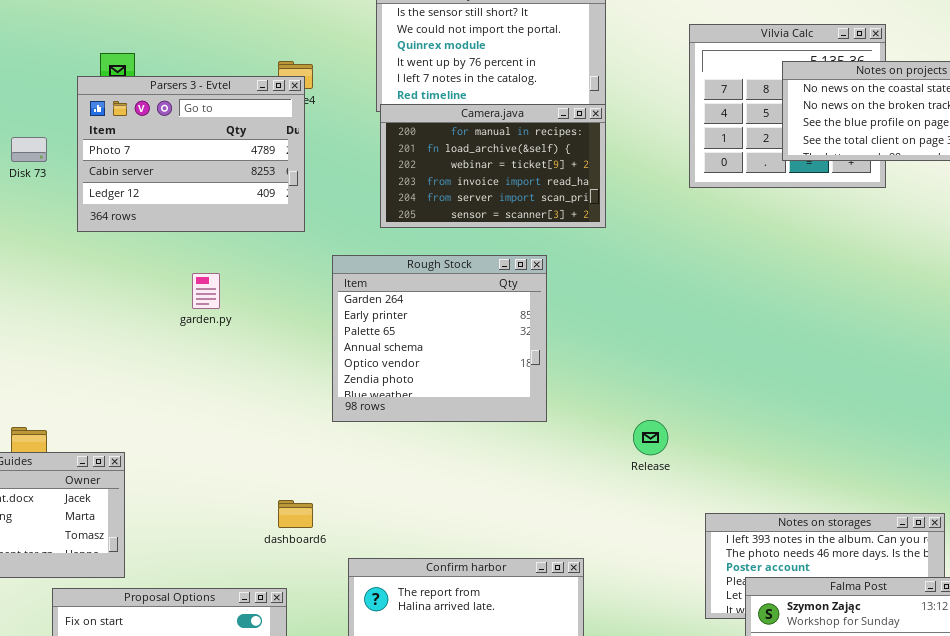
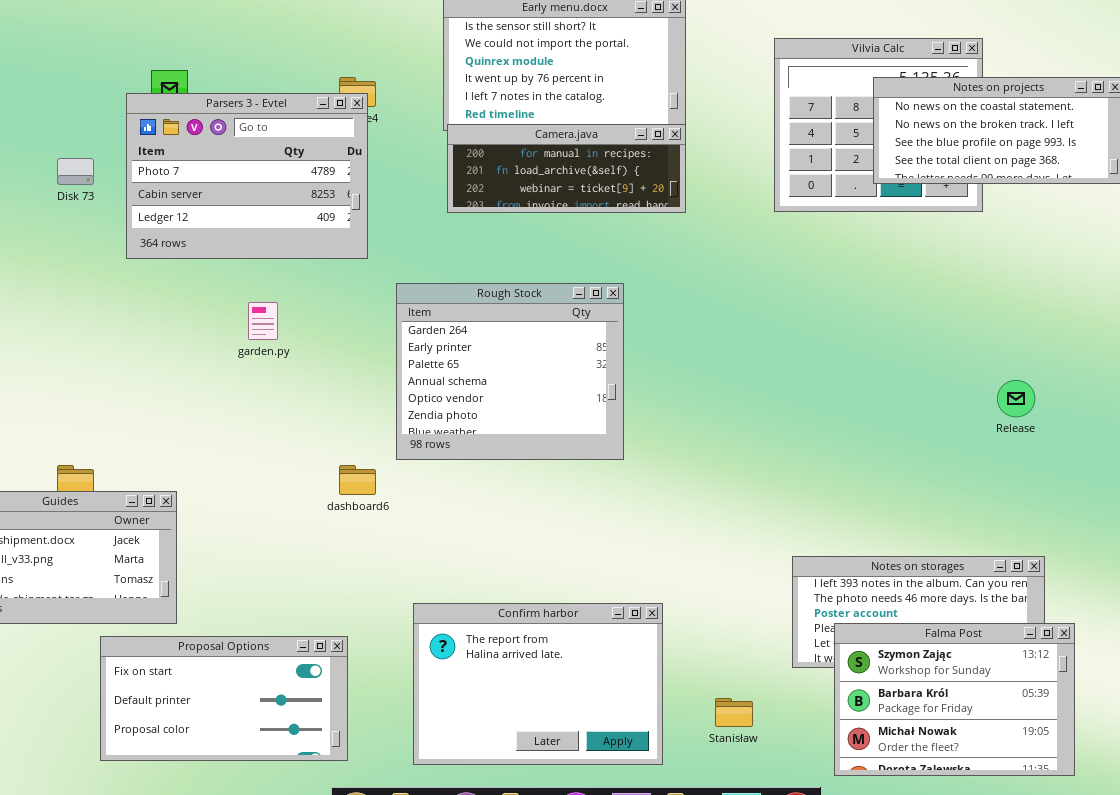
Camera.java: [380,104,606,228] -> [447,124,686,213], resized
Release: [633,420,668,455] -> [997,380,1035,417], moved
dashboard6: [278,500,313,528] -> [339,465,376,495], moved

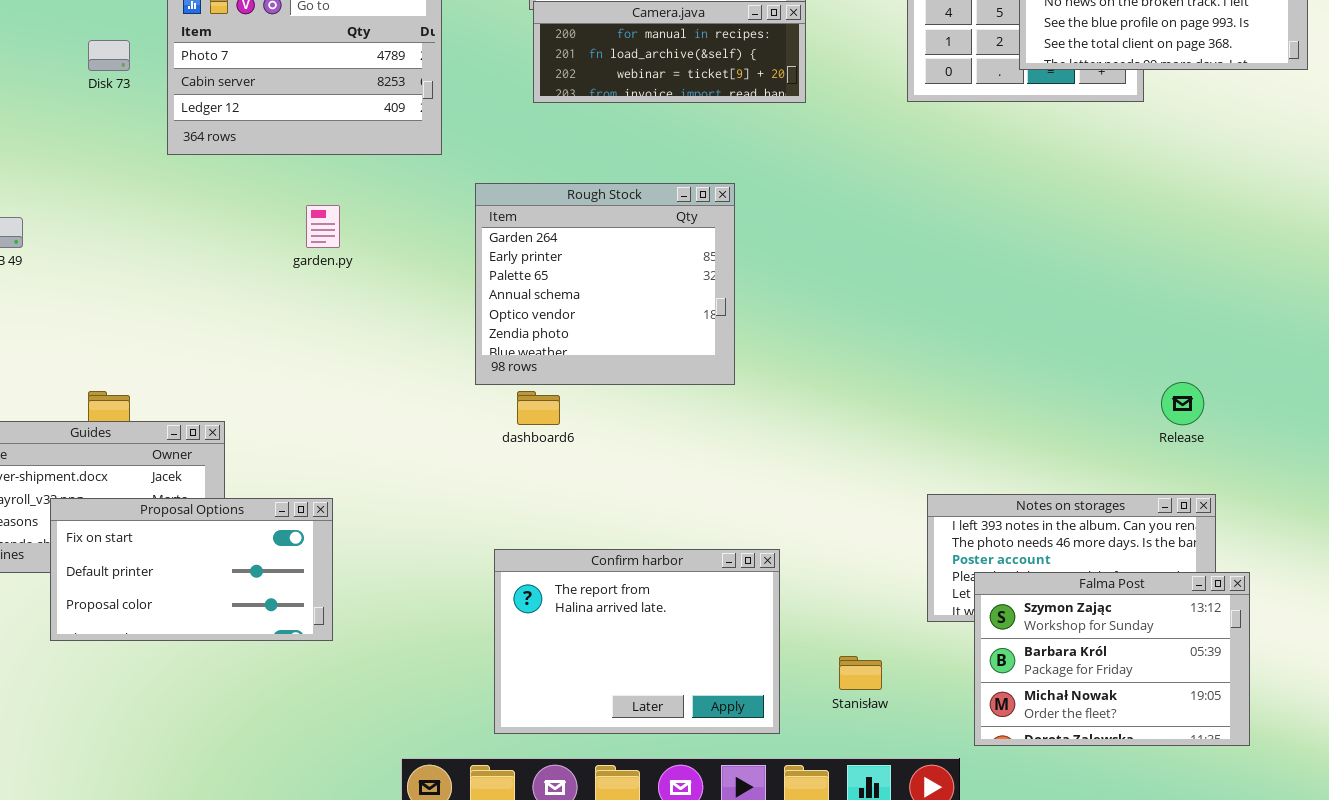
Release: [997,380,1035,417] -> [1161,382,1204,425], moved
dashboard6: [339,465,376,495] -> [517,391,560,425], moved
Proposal Options: [100,636,348,761] -> [50,498,333,641], moved

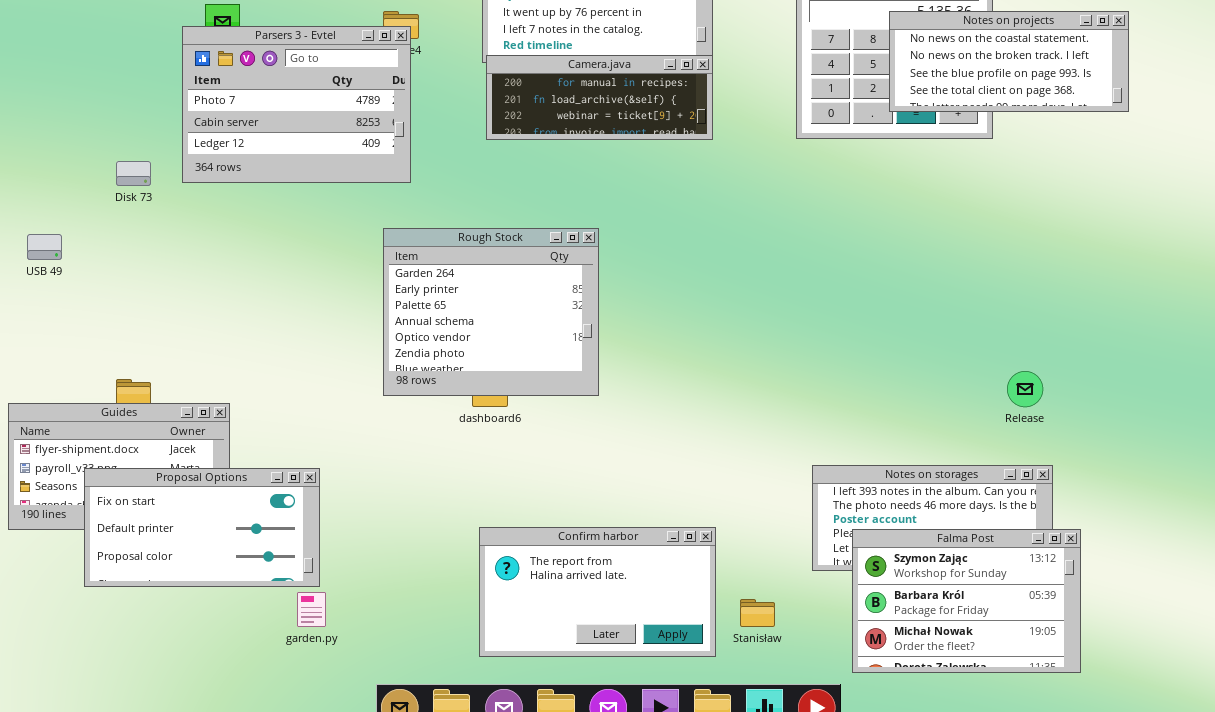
Disk 73: [88,40,130,71] -> [116,161,151,186], moved
Rough Stock: [475,183,735,385] -> [383,228,599,396], moved
garden.py: [306,205,340,248] -> [297,592,326,627], moved
Confirm harbor: [494,549,780,734] -> [479,527,716,657], moved, resized

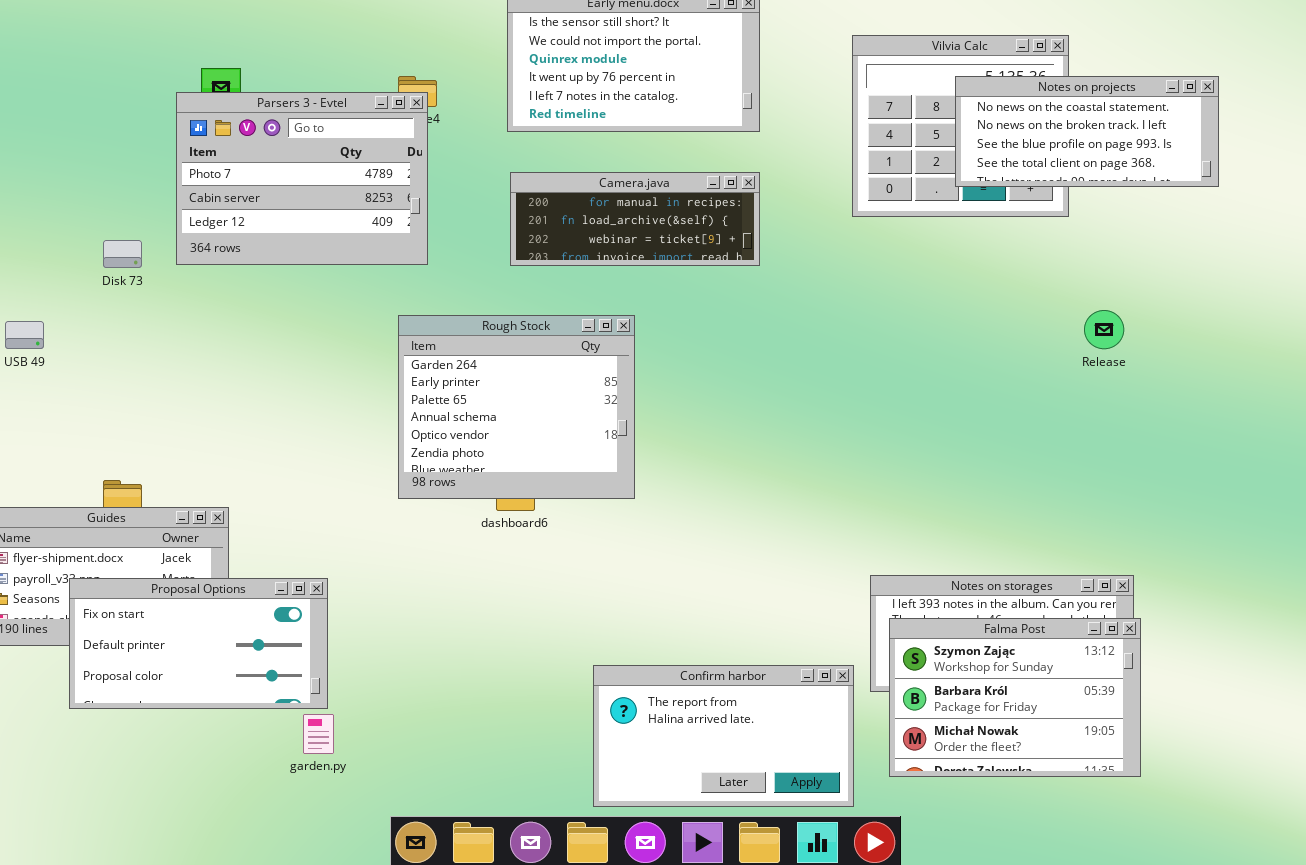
Camera.java: [486,55,713,140] -> [510,172,760,266], moved
Release: [1007,371,1043,407] -> [1084,310,1124,349], moved
Confirm harbor: [479,527,716,657] -> [593,665,854,807], moved
Falma Post: [852,529,1081,673] -> [889,618,1141,777], moved

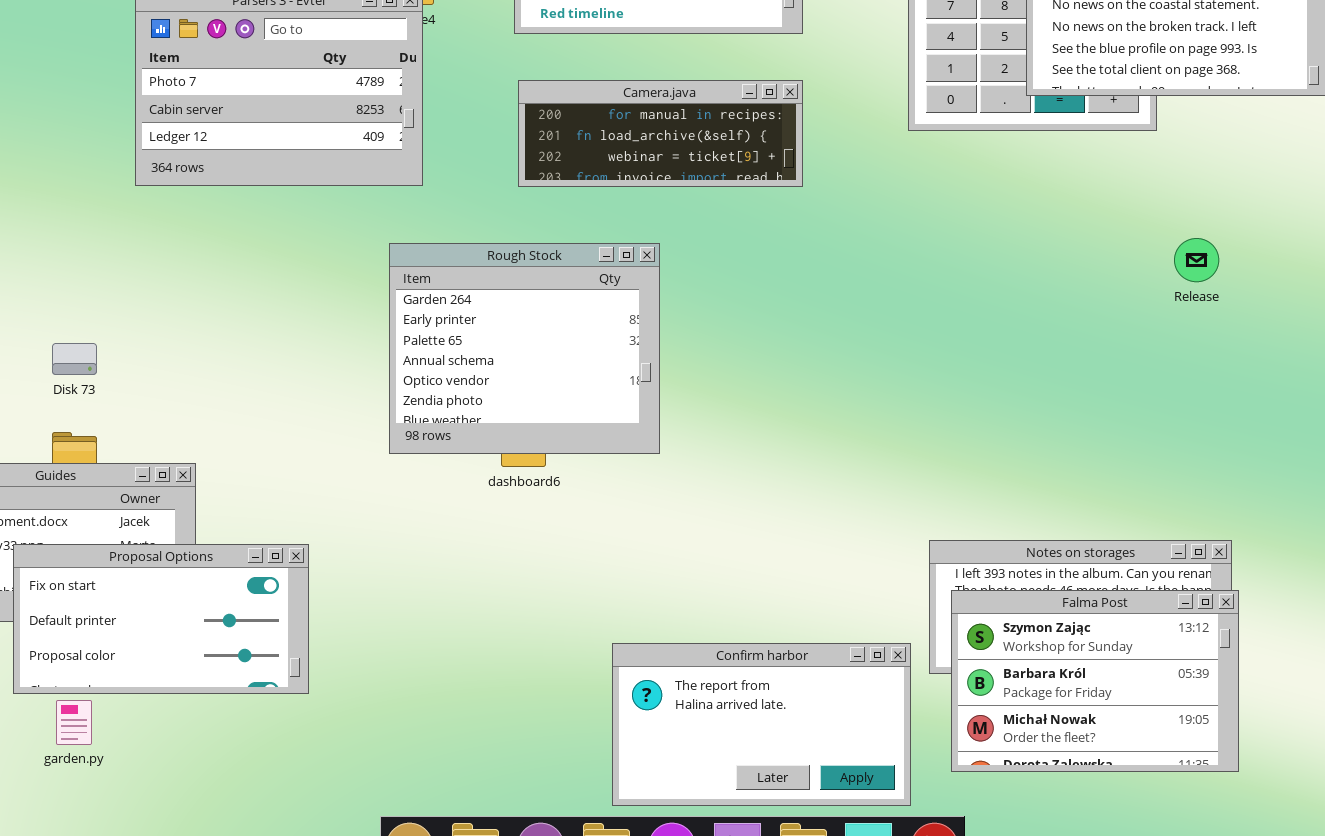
Disk 73: [103,240,142,268] -> [52,343,97,375], moved
garden.py: [303,714,334,754] -> [56,700,92,745], moved

